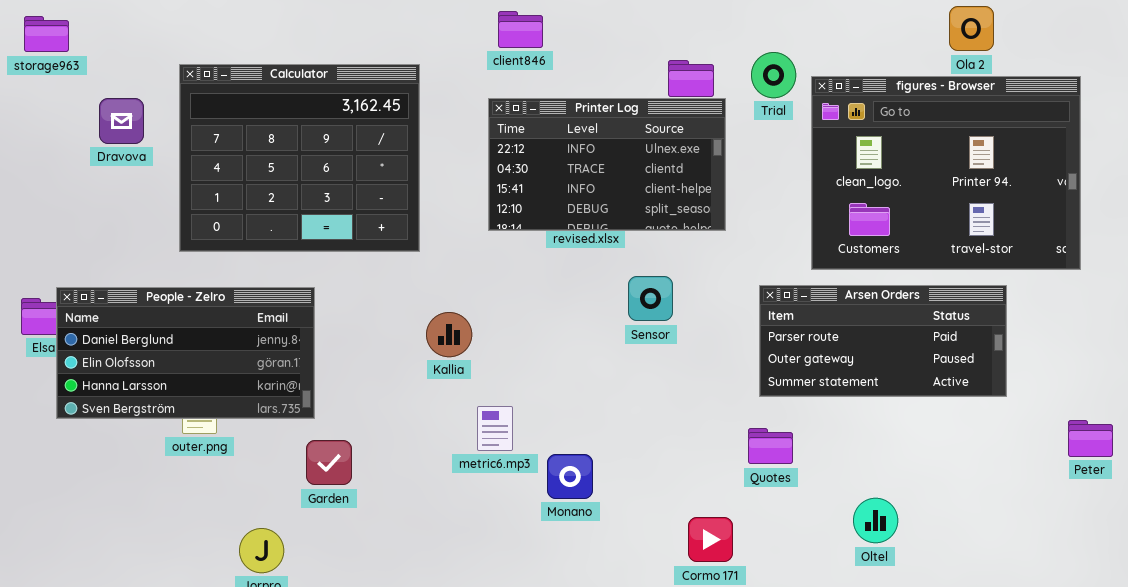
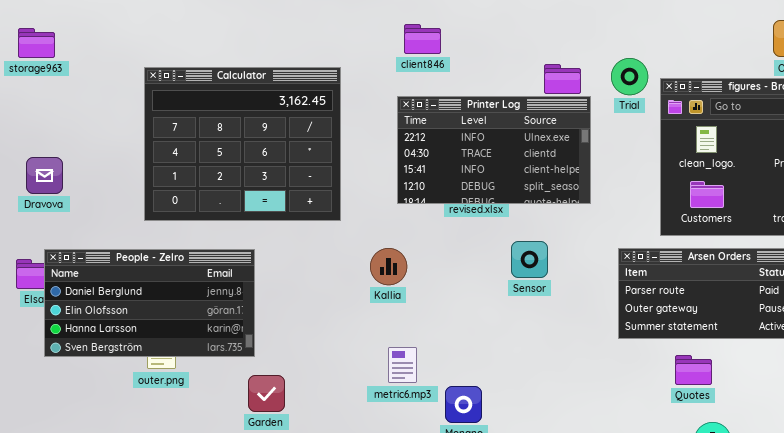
Dravova: [99,98,144,144] -> [26,157,63,194], moved
Kallia: [426,312,472,357] -> [370,248,407,285], moved
Quotes: [748,428,793,464] -> [675,355,712,385], moved

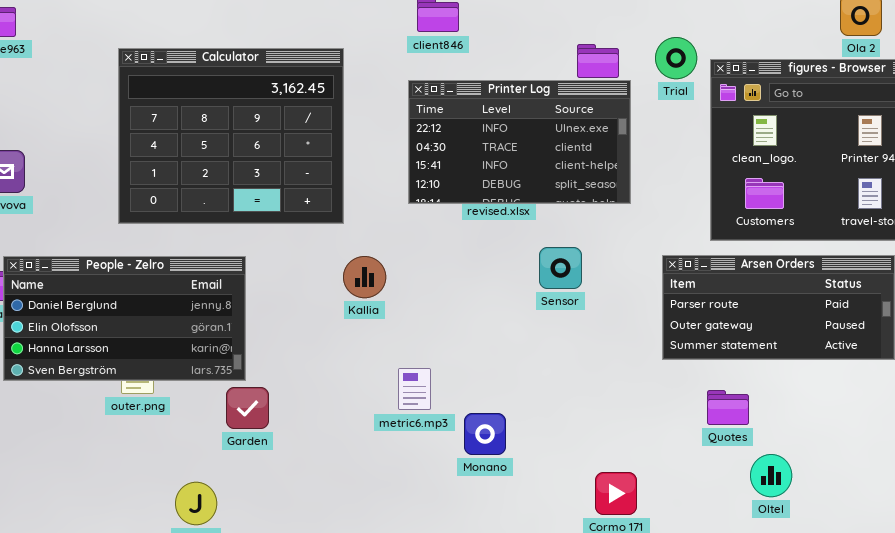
Kallia: [370,248,407,285] -> [343,256,386,298], moved
Quotes: [675,355,712,385] -> [707,390,749,425], moved
Garden: [248,375,285,412] -> [226,387,269,429], moved

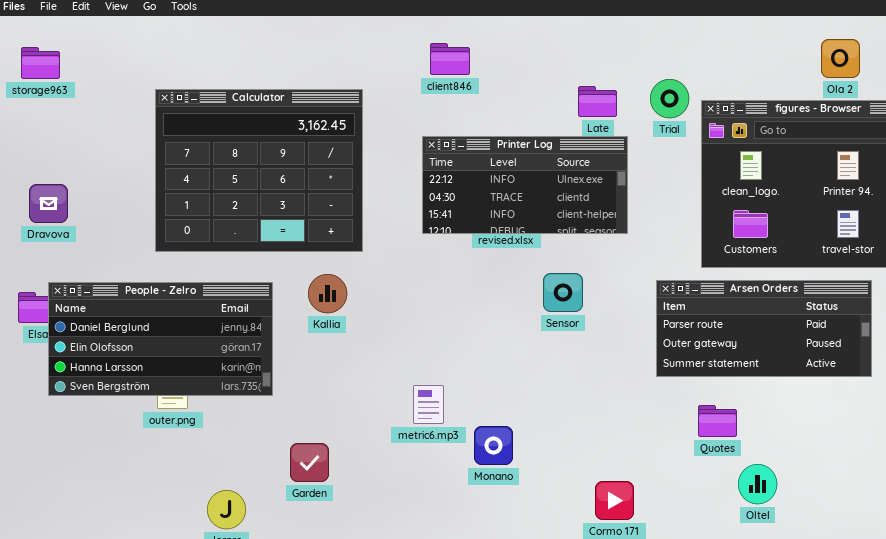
Printer Log: [408,80,631,204] -> [422,136,628,234], resized
Kallia: [343,256,386,298] -> [308,274,347,313], moved
Garden: [226,387,269,429] -> [290,443,329,482], moved

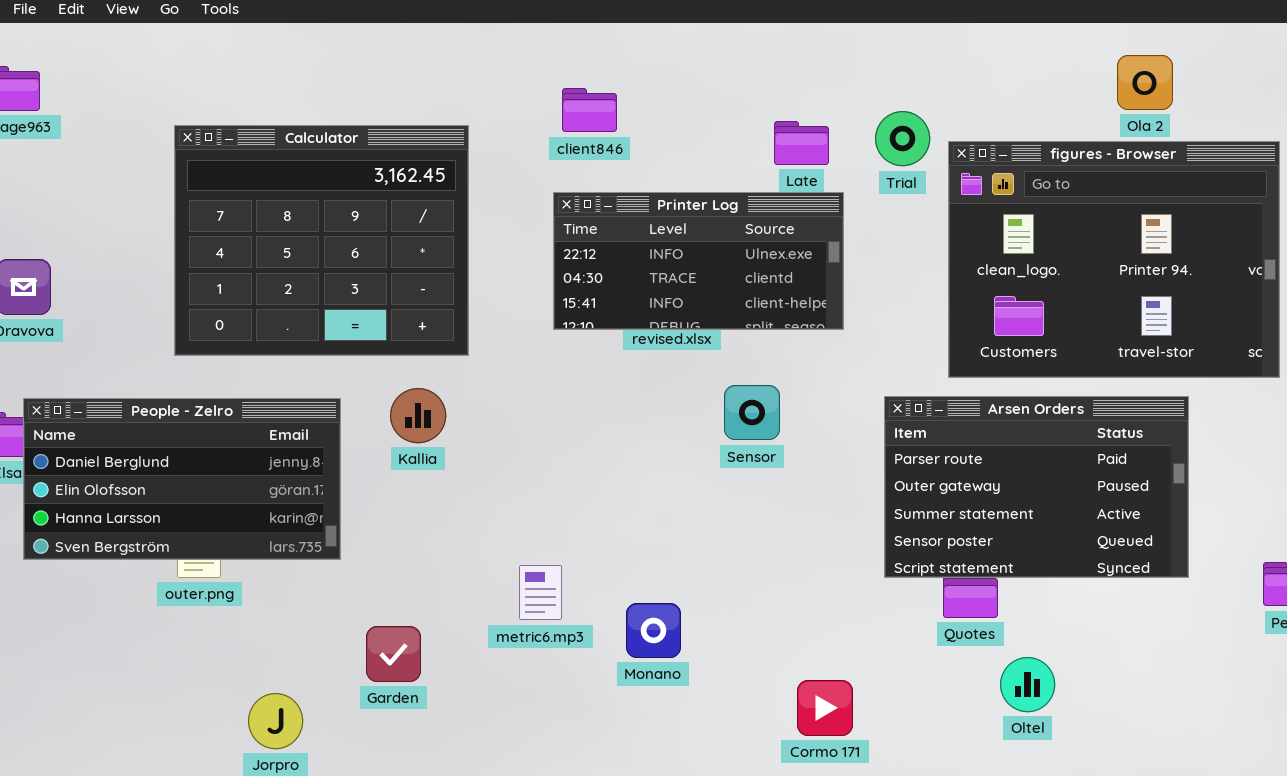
client846: [430,43,470,75] -> [562,88,617,132], moved
Arsen Orders: [656,280,872,377] -> [884,396,1189,578], resized
metric6.mp3: [413,385,444,424] -> [519,565,562,620], moved

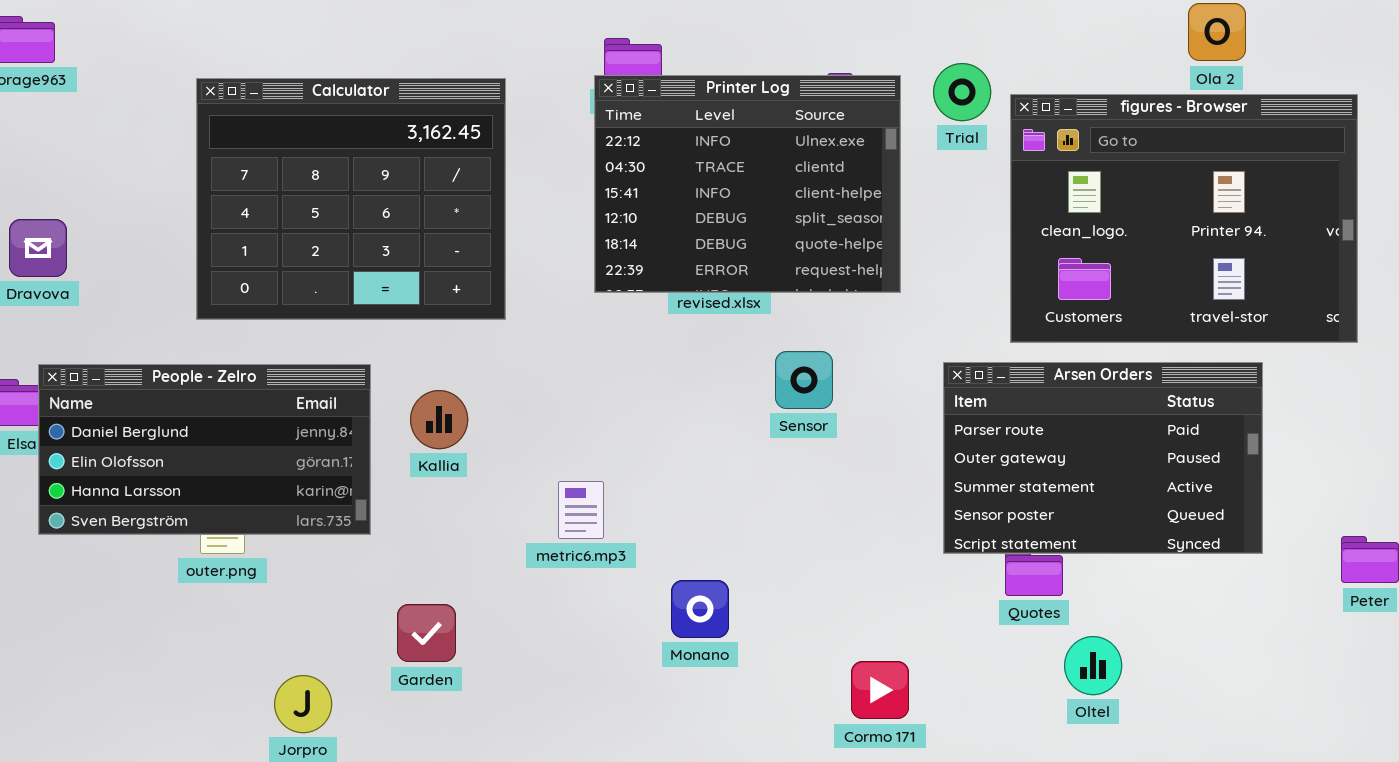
Printer Log: [553,192,844,330] -> [594,75,901,293], resized
Kallia: [390,388,446,443] -> [410,390,468,449], moved
metric6.mp3: [519,565,562,620] -> [558,481,604,539], moved

